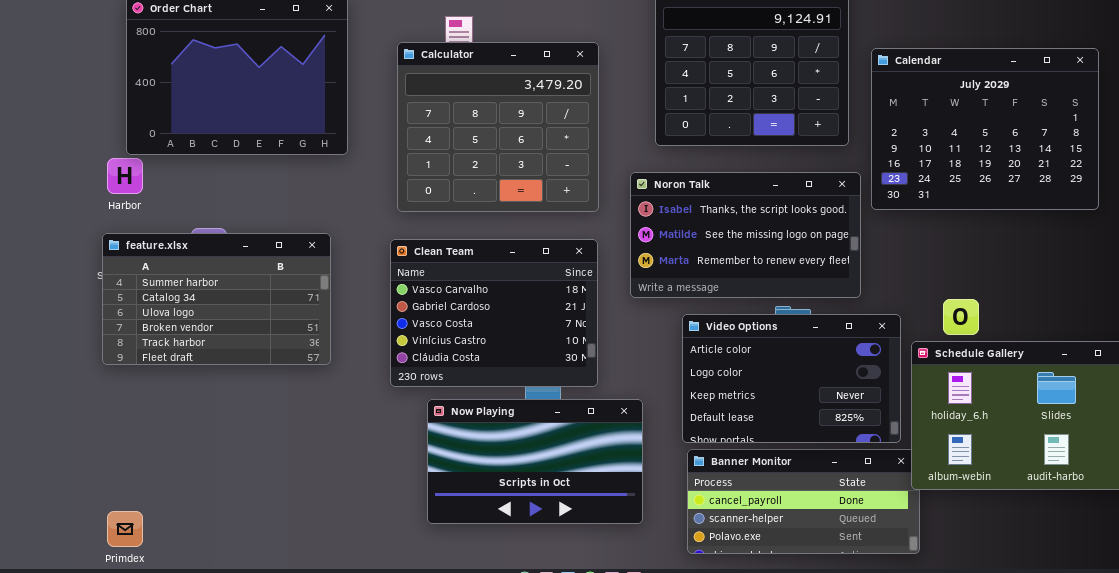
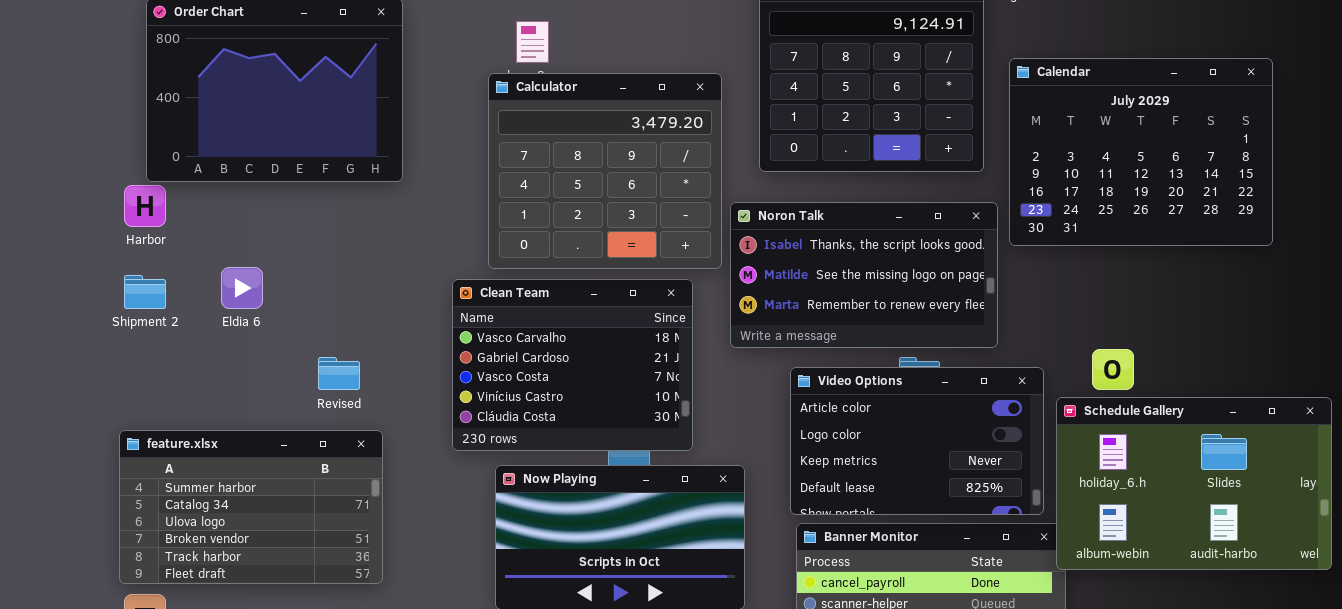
Calculator: [397,42,599,212] -> [488,73,722,269], moved
feature.xlsx: [102,233,331,365] -> [119,430,383,584], moved

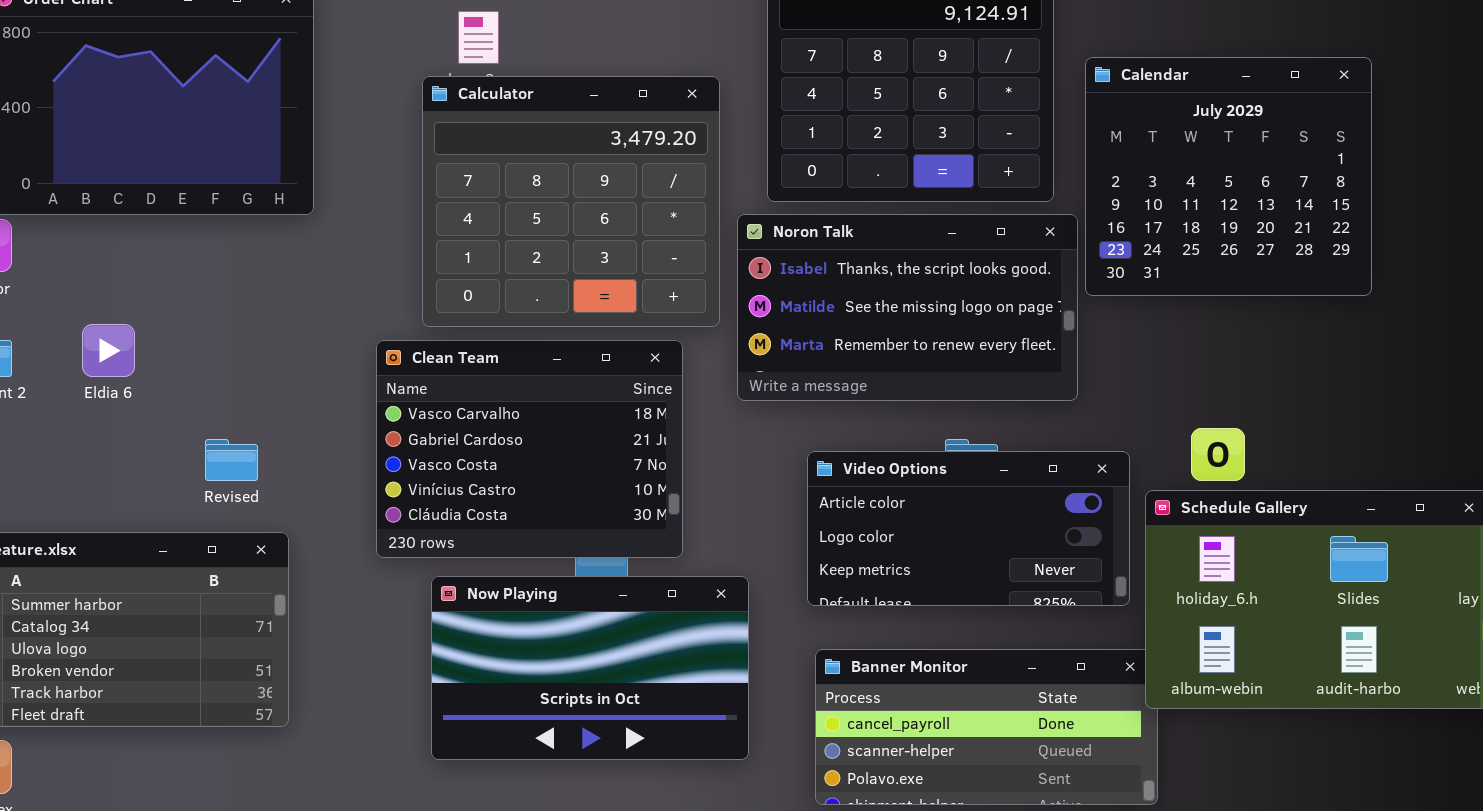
Calendar: [1009,58,1273,246] -> [1085,57,1372,296], resized
Noron Talk: [730,202,998,348] -> [737,214,1078,401], moved
Video Options: [790,367,1044,515] -> [807,451,1130,606], resized

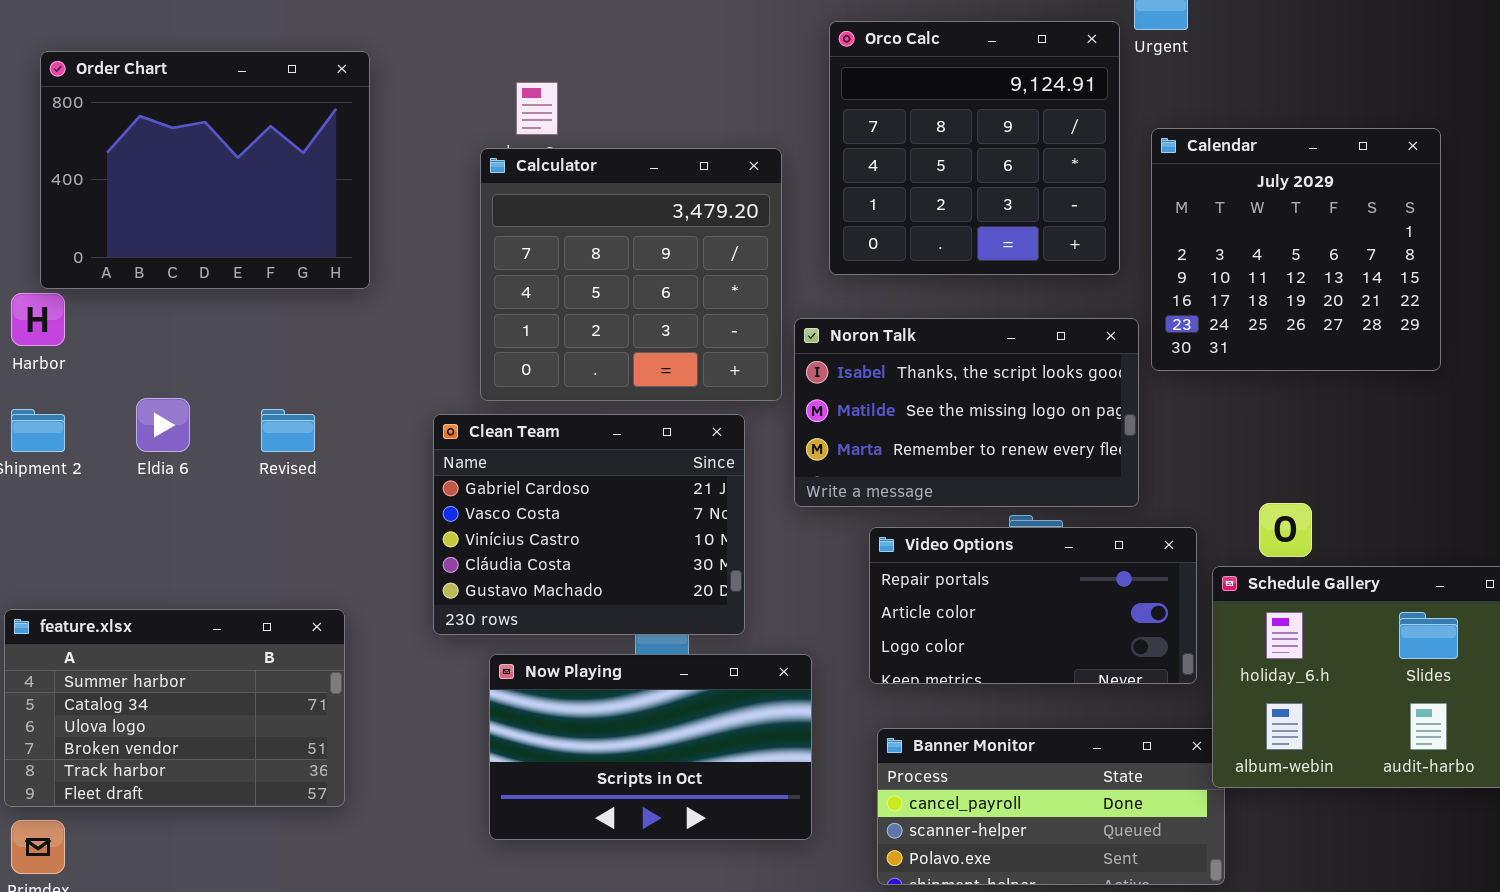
Noron Talk: [737,214,1078,401] -> [794,318,1139,507], moved
Clean Team: [376,340,683,558] -> [433,414,745,635], scrolled down 1 row
Revised: [205,439,258,481] -> [261,409,315,452], moved
Video Options: [807,451,1130,606] -> [869,527,1197,684], scrolled up 1 row

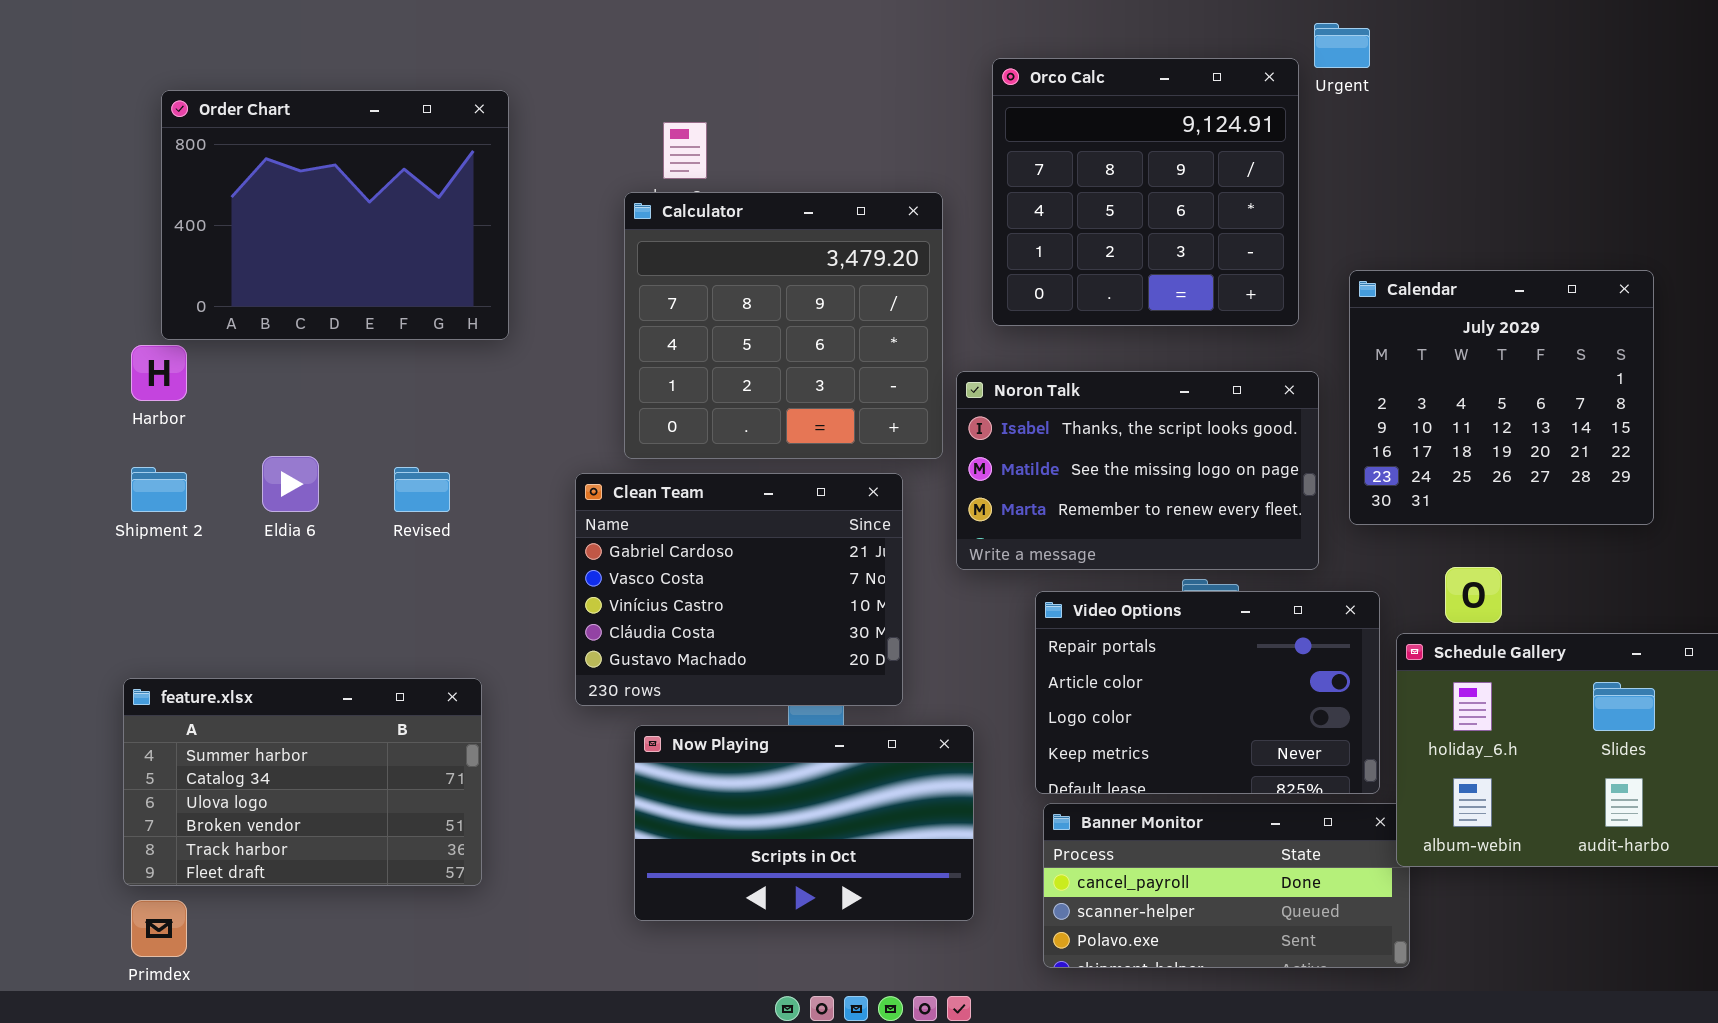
Calendar: [1151,128,1441,371] -> [1349,270,1654,525], moved
Video Options: [869,527,1197,684] -> [1035,591,1380,794], resized

